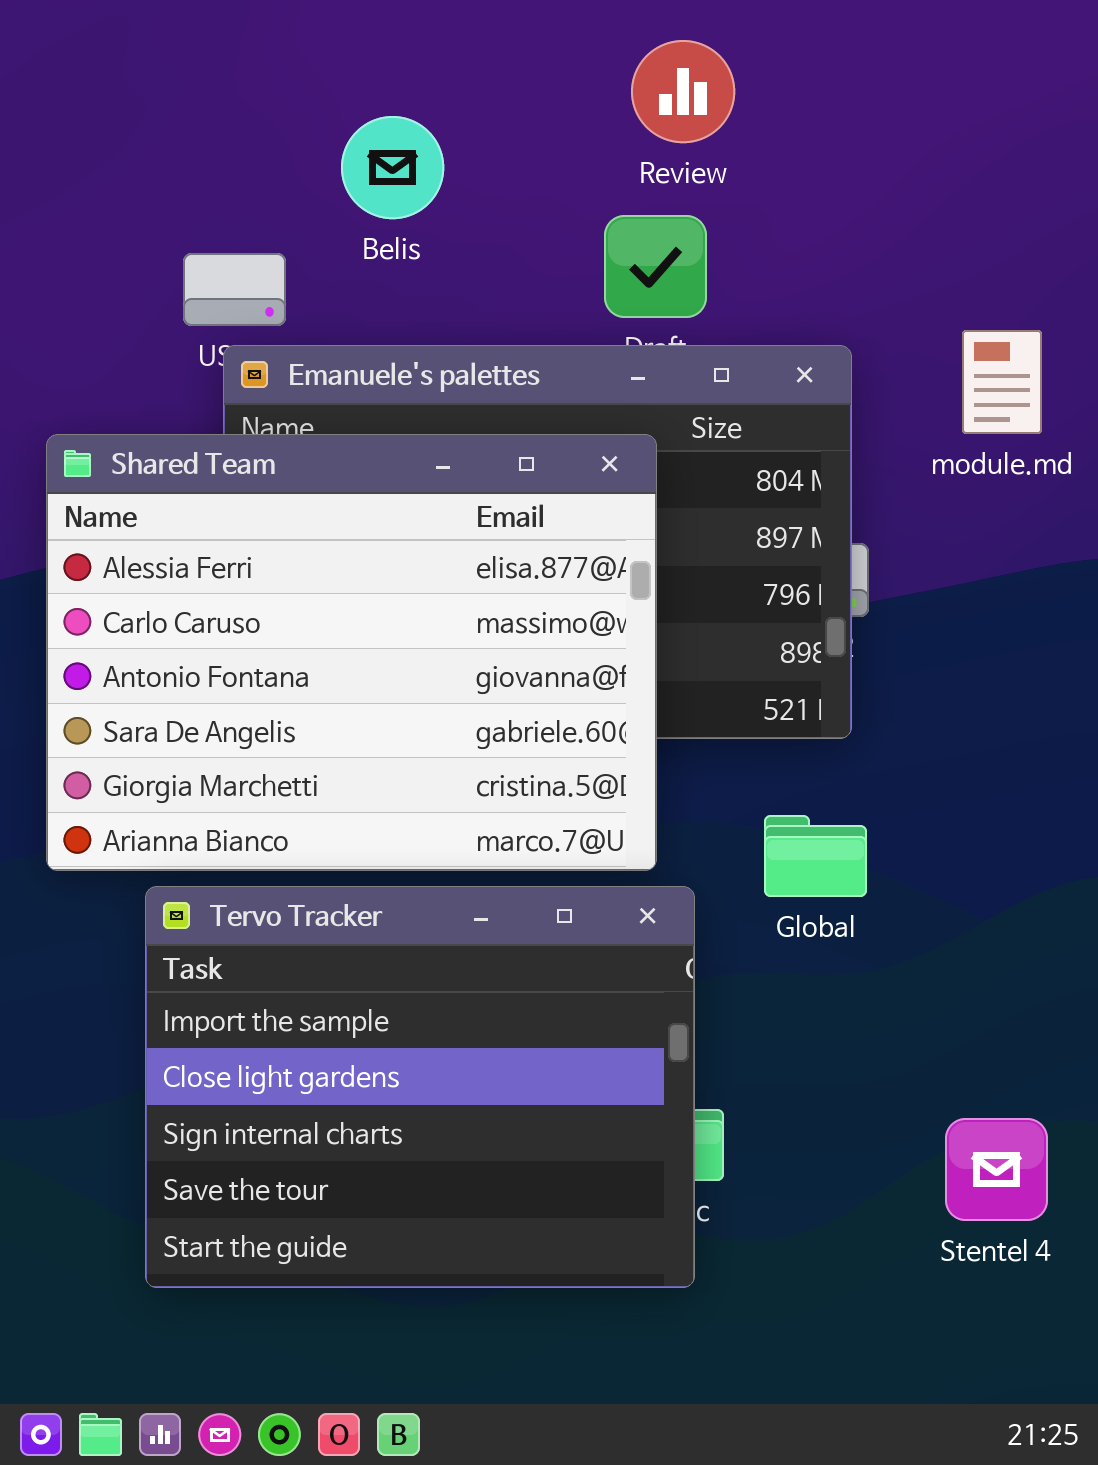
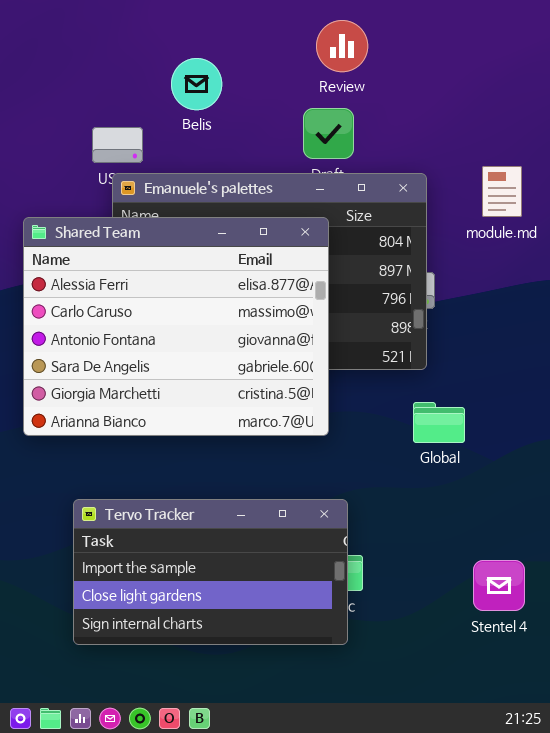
Global: [764,815,867,897] -> [413,402,465,443], moved
Tervo Tracker: [145,886,695,1288] -> [73,499,348,645], resized

